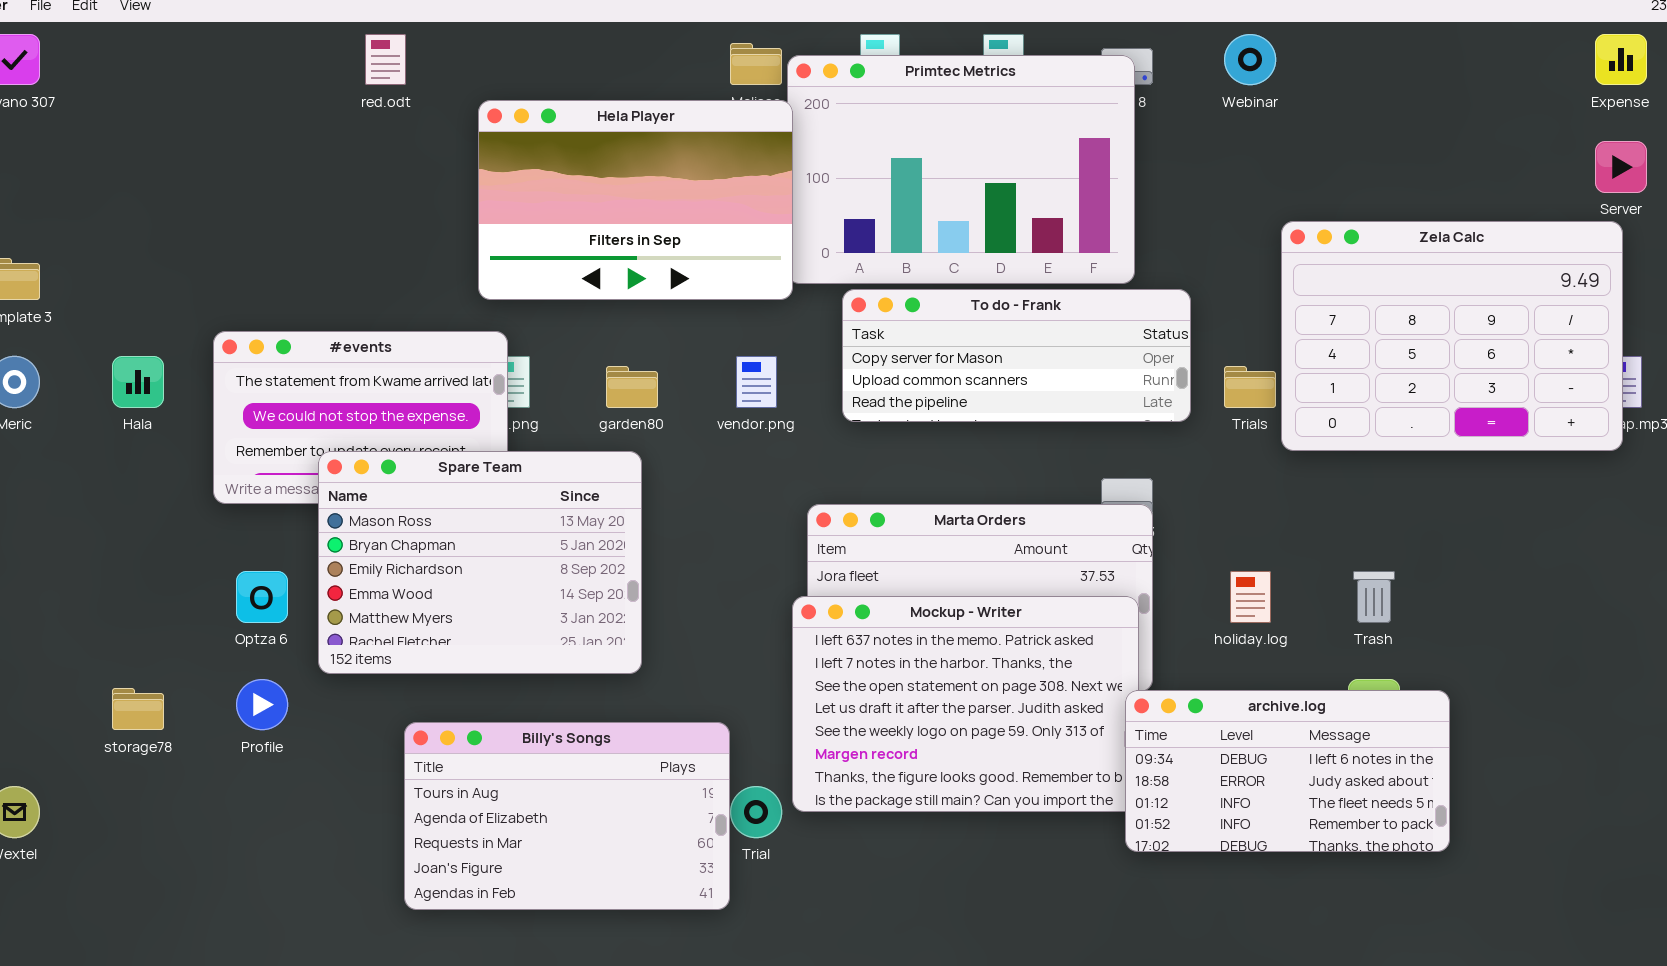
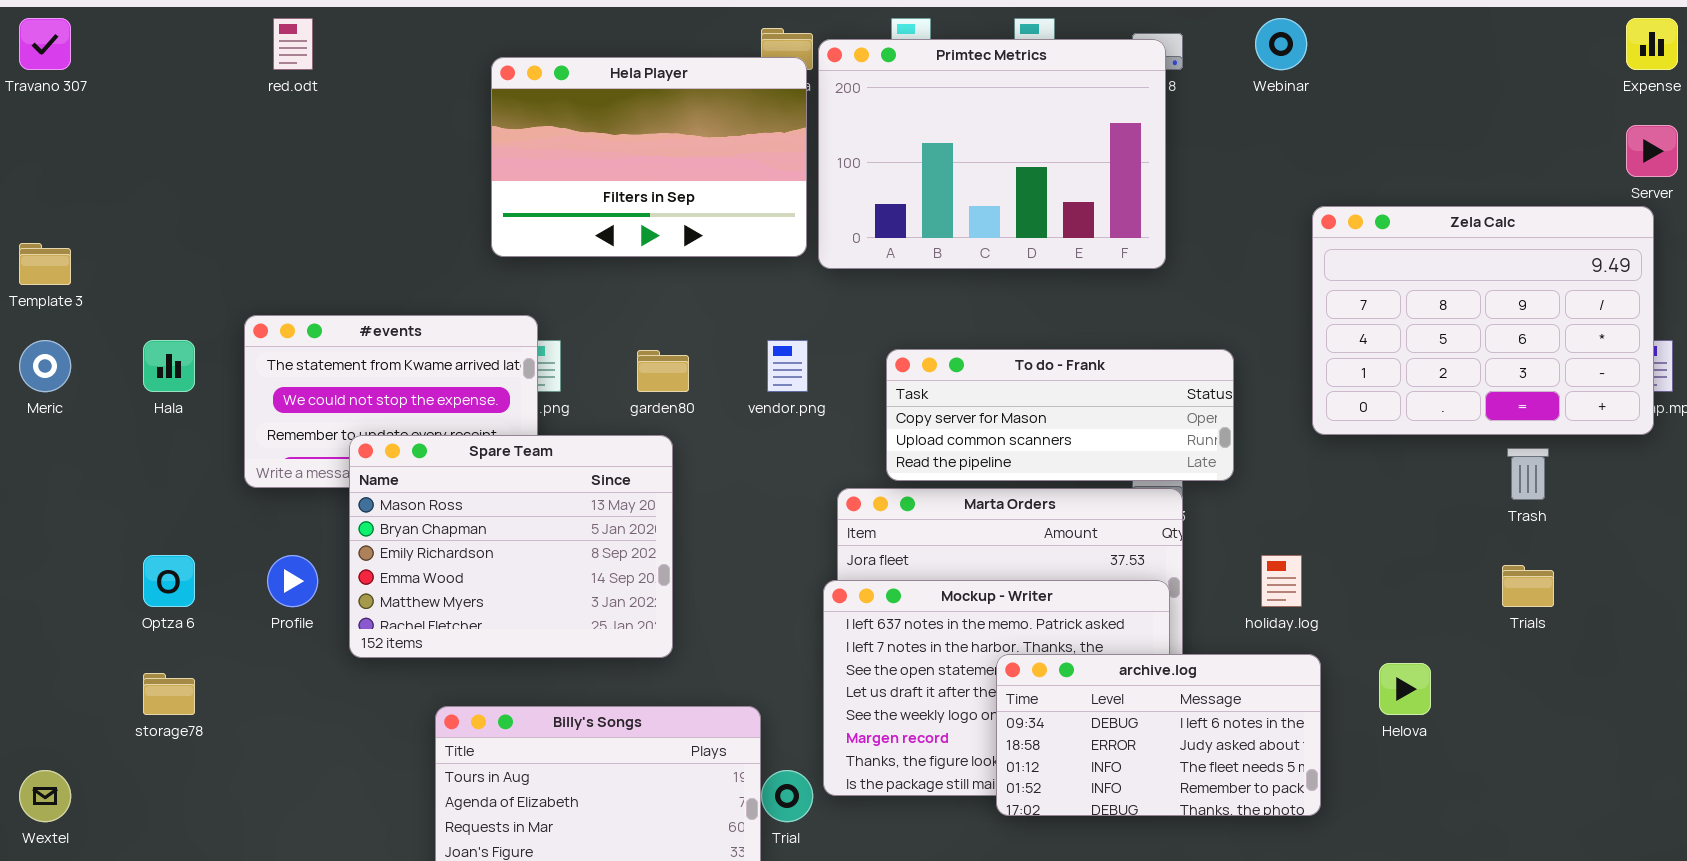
red.odt: [365,34,406,85] -> [273,18,313,70], moved
Hela Player: [478,100,793,300] -> [491,57,807,257], moved
To do - Frank: [842,289,1191,422] -> [886,349,1234,481], moved
Trials: [1224,366,1276,408] -> [1502,565,1554,607], moved
Optza 6: [236,571,288,623] -> [143,555,195,607], moved
Trash: [1353,571,1395,623] -> [1507,448,1549,500], moved
Profile: [236,679,288,730] -> [267,555,318,607], moved
archive.log: [1125,690,1450,852] -> [996,654,1321,816], moved

